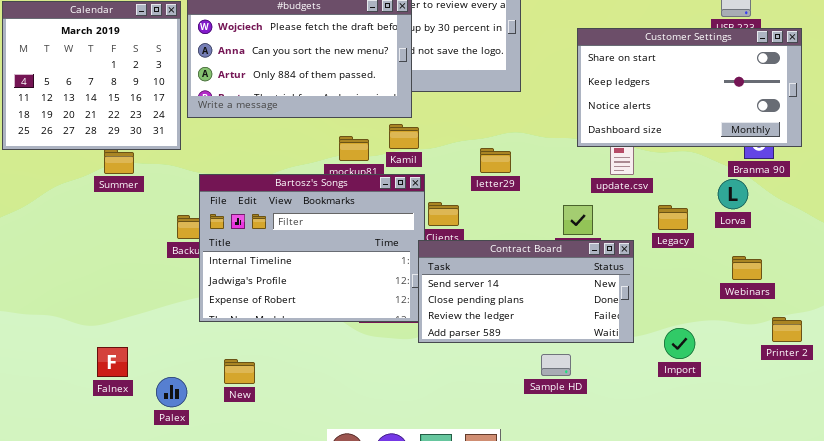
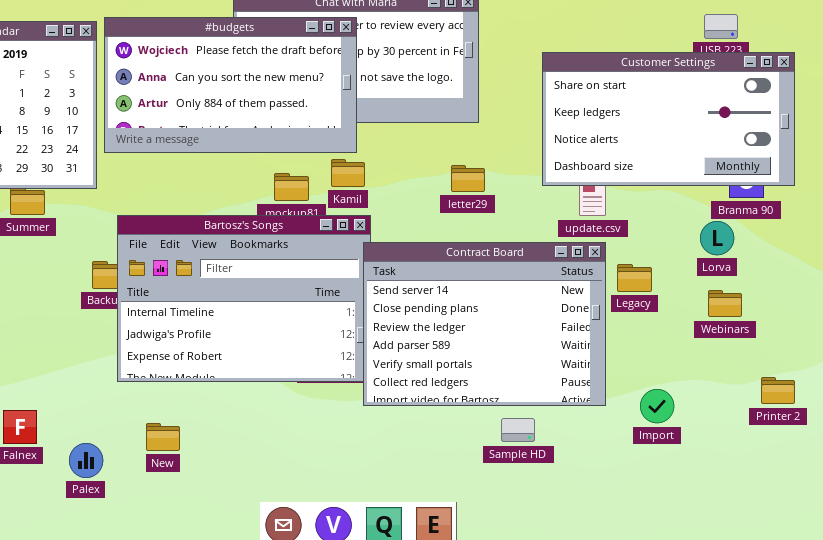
letter29: [480,148,511,173] -> [451,165,485,192], moved
Legacy: [658,205,688,230] -> [617,264,652,292], moved
Contract Board: [418,240,634,343] -> [363,242,606,406], resized
Webinars: [732,256,762,280] -> [708,290,742,317], moved

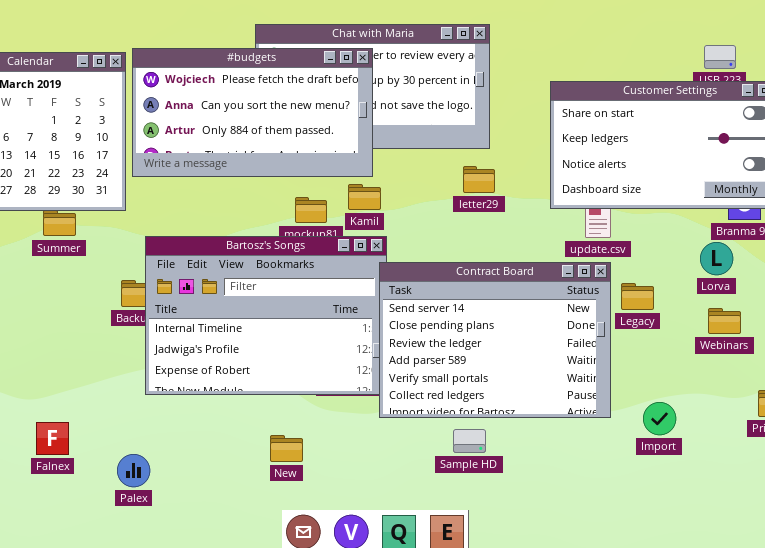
letter29: [451,165,485,192] -> [463,166,495,193], moved
Sample HD: [501,418,535,442] -> [453,429,486,453], moved
New: [146,423,180,451] -> [270,435,303,462], moved
Palex: [69,443,103,478] -> [117,454,150,487], moved

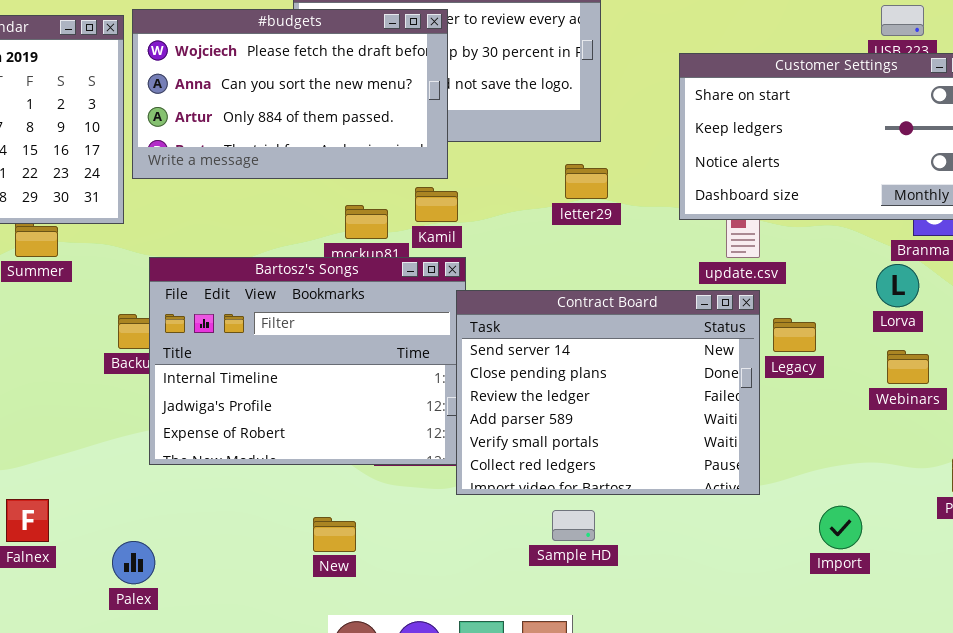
Import: [643,402,676,435] -> [819,506,862,549], moved

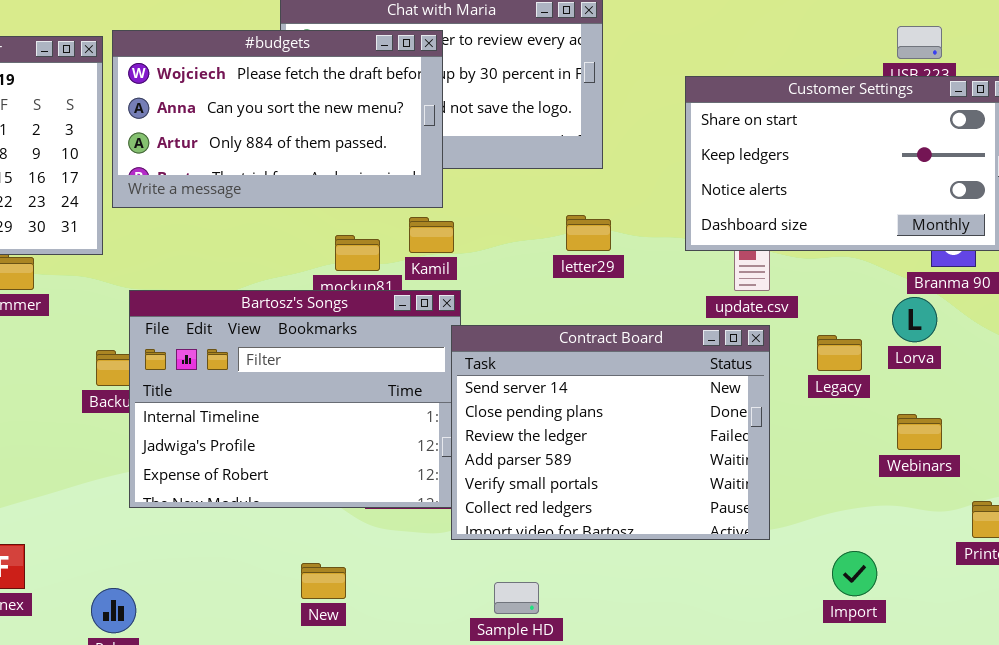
letter29: [565,164,608,199] -> [566,215,611,251], moved
Legacy: [773,318,816,352] -> [817,335,862,371], moved
Webinars: [887,350,929,384] -> [897,414,942,450], moved
Sample HD: [552,510,595,541] -> [494,582,539,614], moved

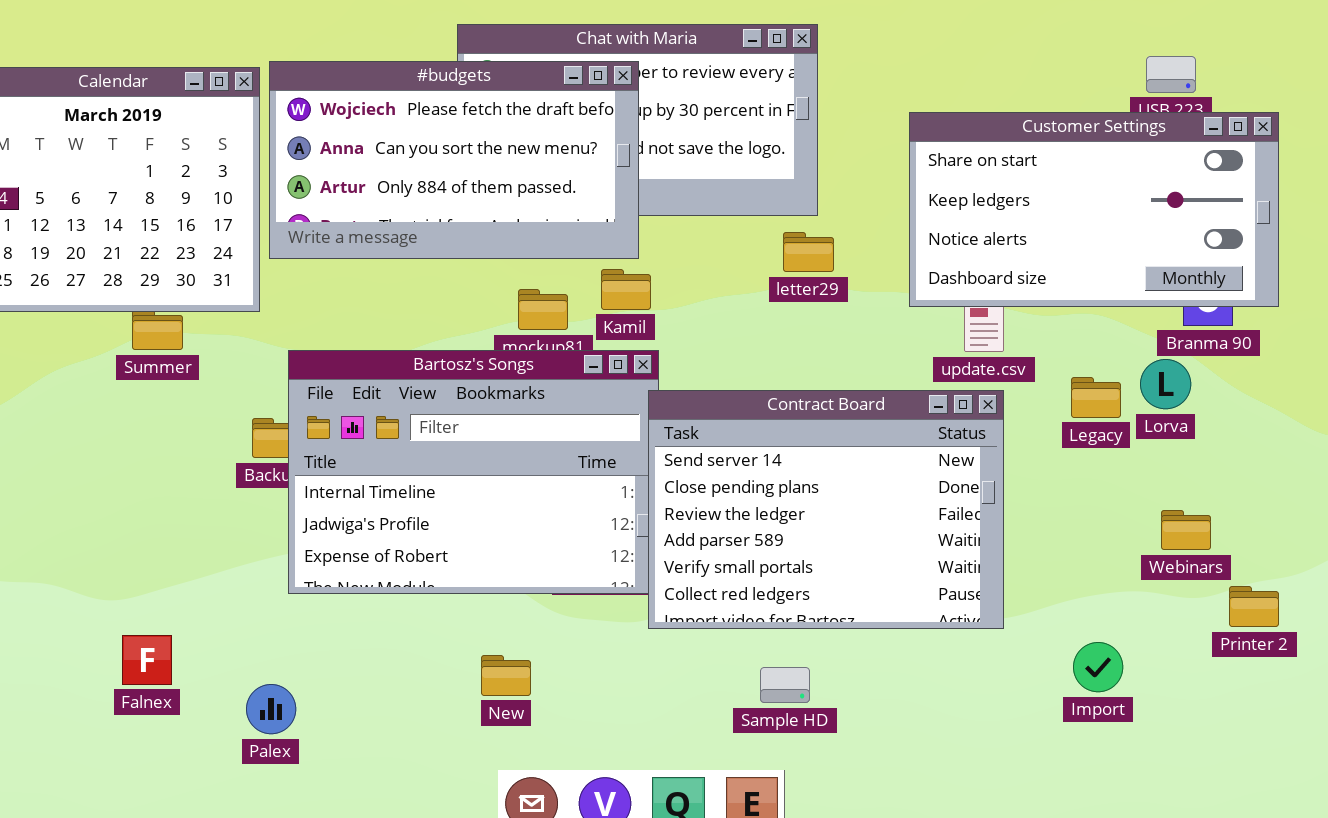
letter29: [566,215,611,251] -> [783,232,834,272], moved
Legacy: [817,335,862,371] -> [1071,377,1121,418], moved
Webinars: [897,414,942,450] -> [1161,510,1211,550], moved
Sample HD: [494,582,539,614] -> [760,667,810,703], moved

